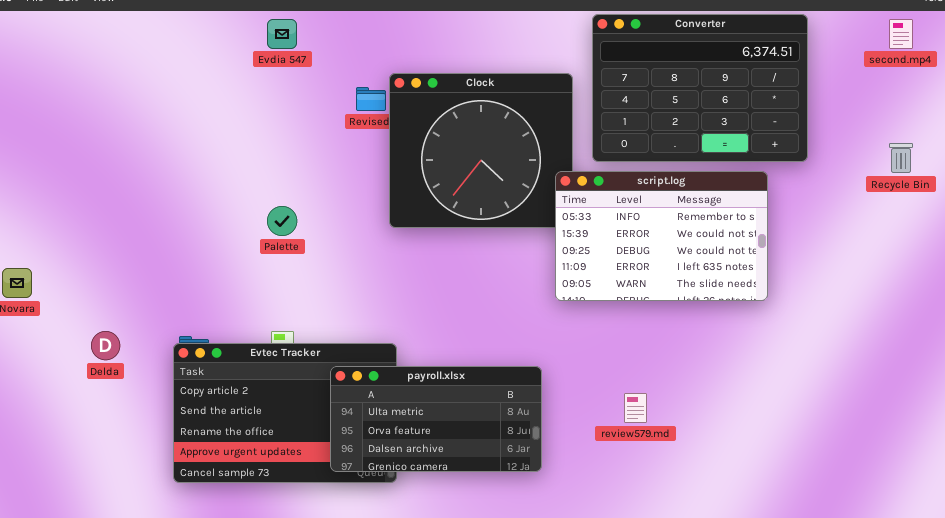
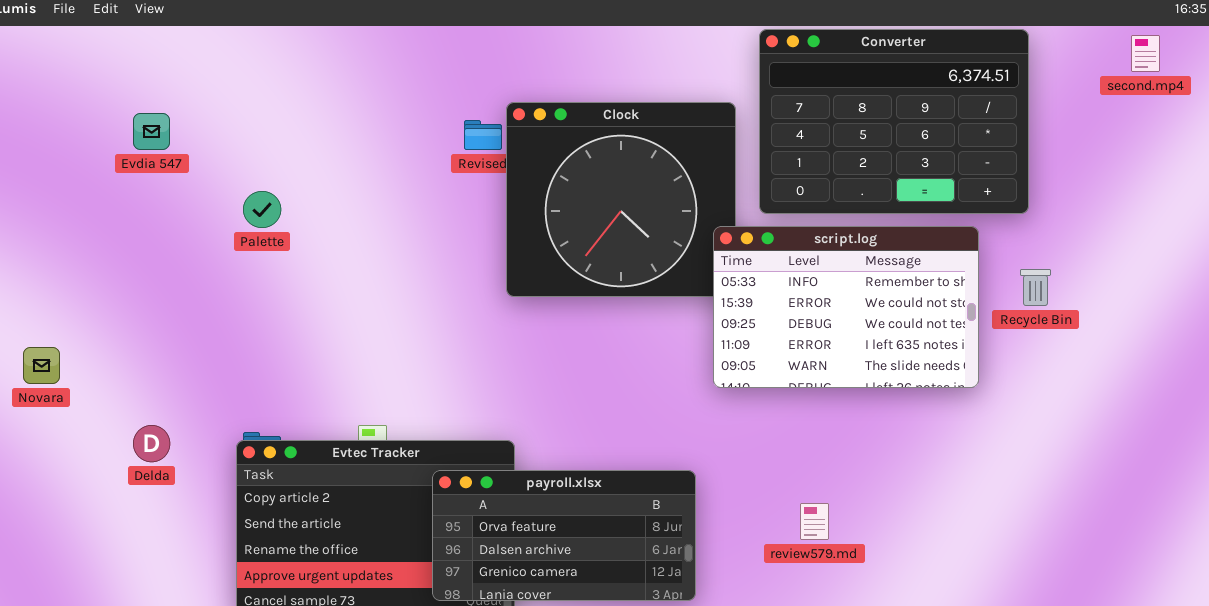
Evdia 547: [267,19,297,49] -> [133,113,170,150], moved
Recycle Bin: [889,143,913,173] -> [1020,269,1051,306], moved
Palette: [267,206,297,236] -> [243,191,281,228], moved
payroll.xlsx: [330,366,542,472] -> [432,470,696,601], scrolled down 1 row

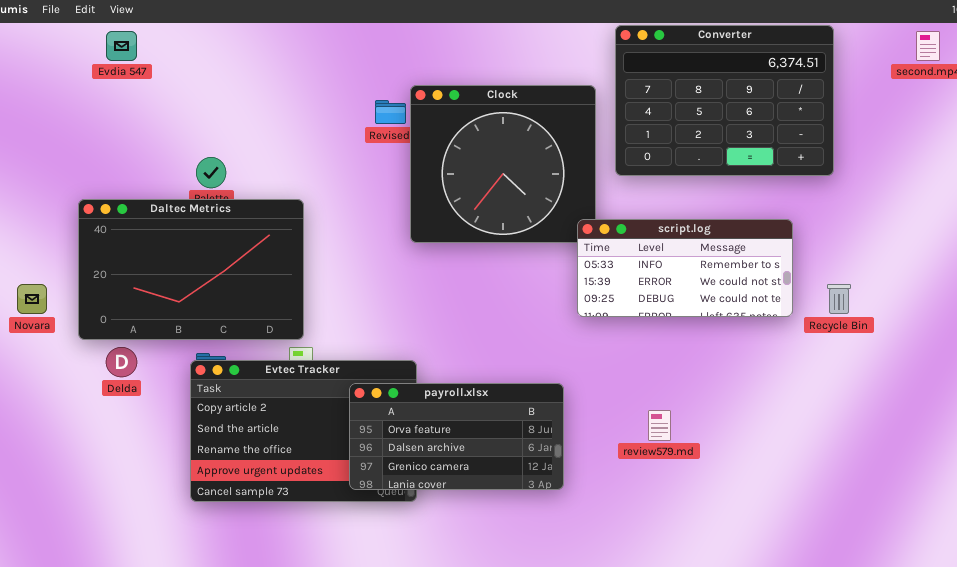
Evdia 547: [133,113,170,150] -> [106,31,137,61], moved
script.log: [713,226,979,388] -> [577,219,793,317], resized
Daltec Metrics: none -> [78,199,304,340], opened
Recycle Bin: [1020,269,1051,306] -> [827,284,851,314], moved

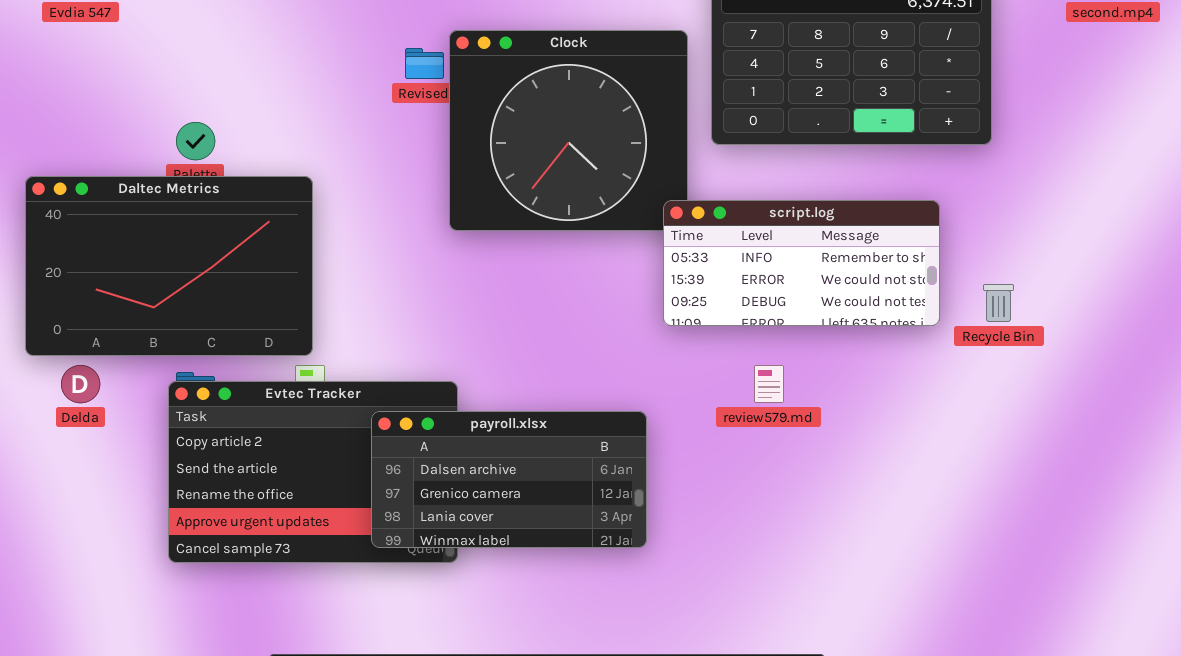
payroll.xlsx: [349,383,564,490] -> [371,411,647,548], scrolled down 1 row
review579.md: [648,410,671,441] -> [754,365,784,403], moved

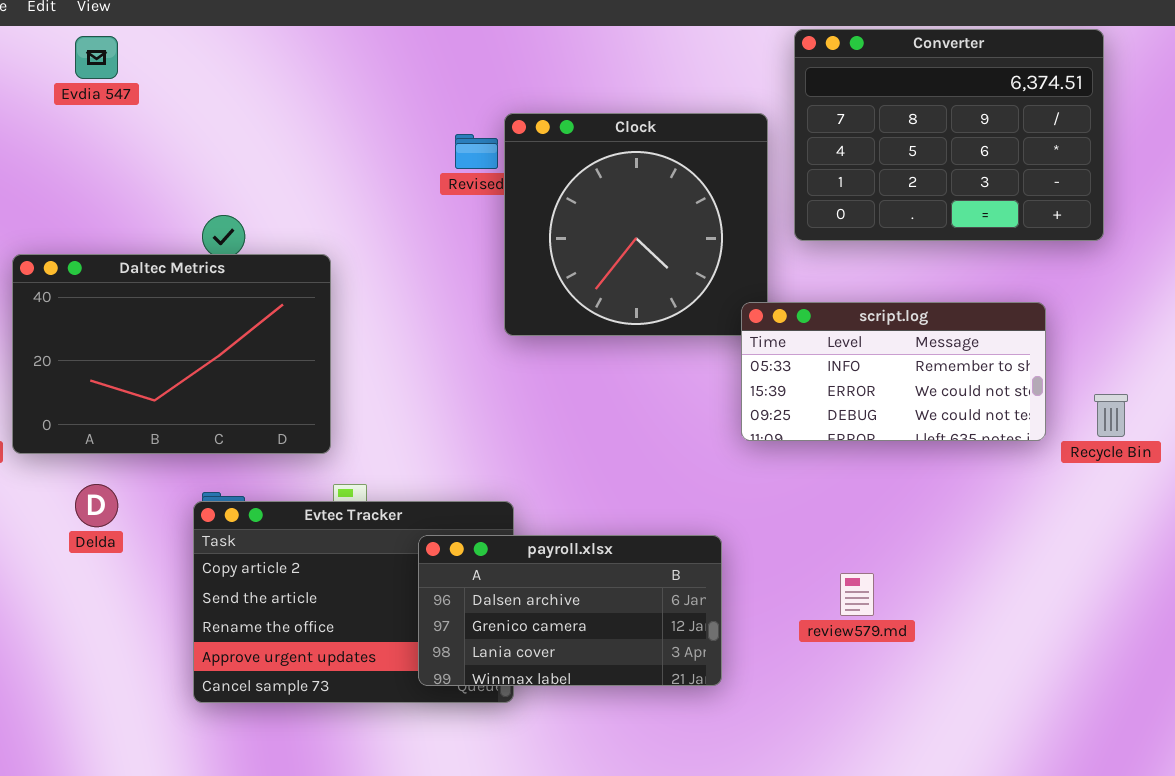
Daltec Metrics: [25,176,313,356] -> [12,254,331,454], moved
review579.md: [754,365,784,403] -> [840,573,874,616], moved

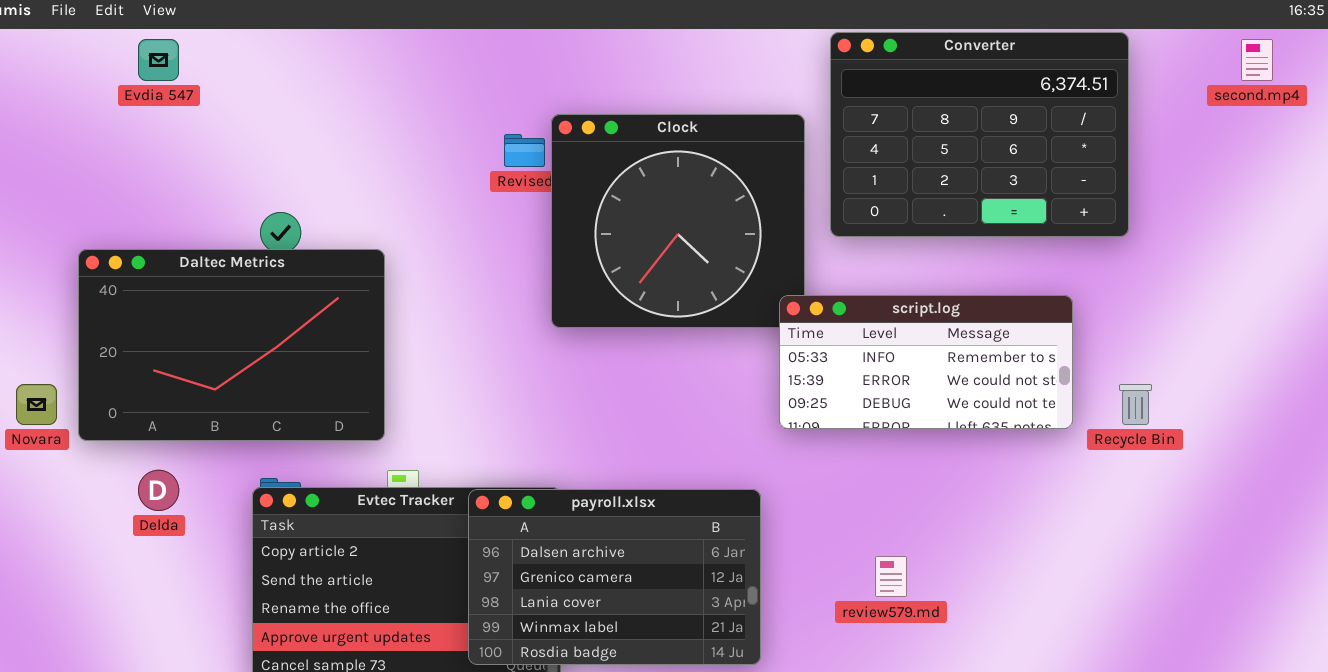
payroll.xlsx: [418,535,722,686] -> [468,489,761,665], resized

